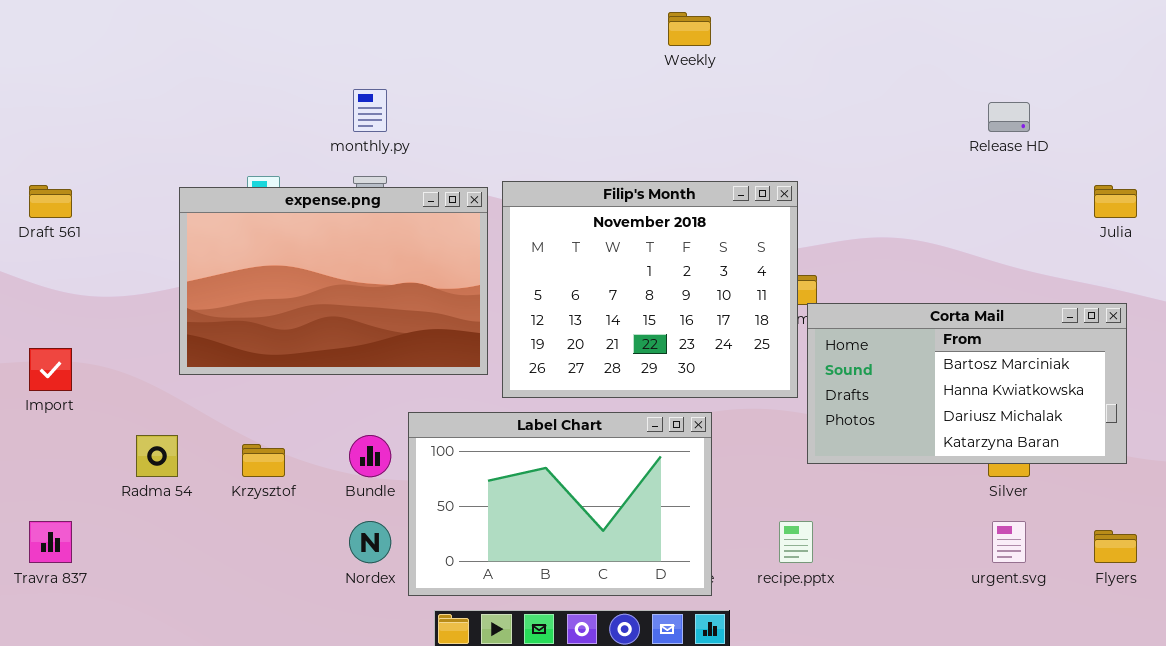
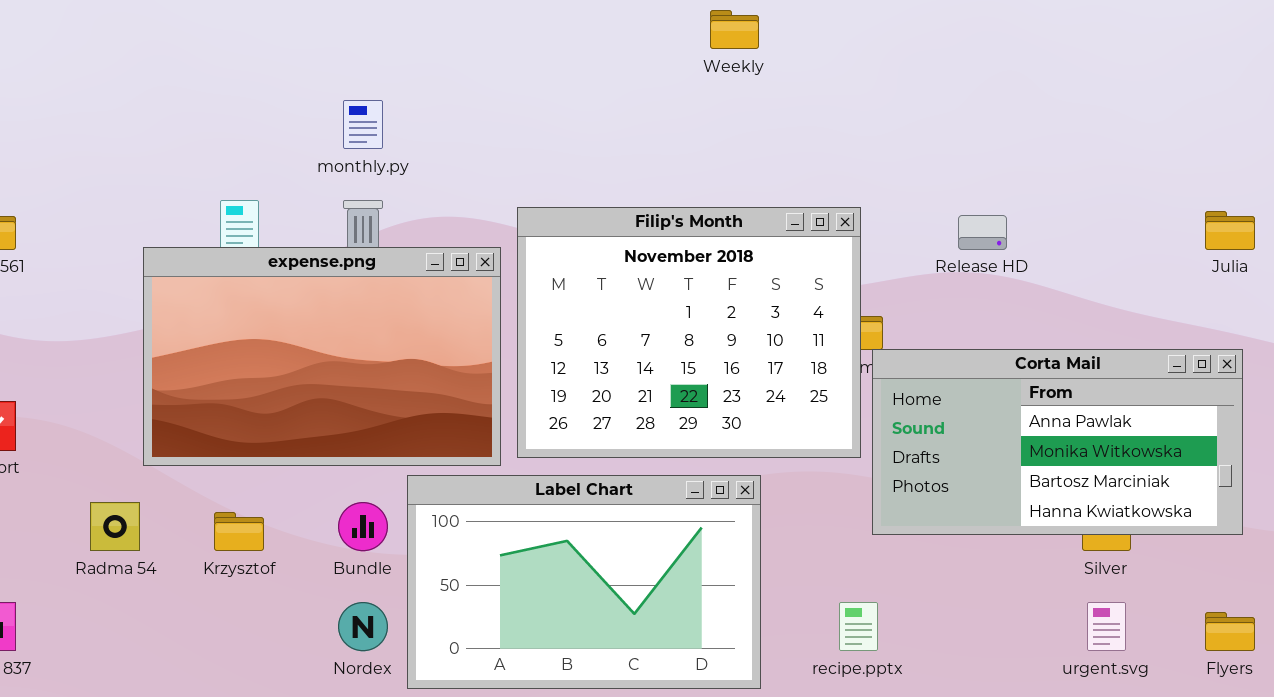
Release HD: [988,102,1030,132] -> [958,215,1007,250], moved
expense.png: [179,187,488,375] -> [143,247,501,466], moved
Corta Mail: [807,303,1127,464] -> [872,349,1243,535], scrolled up 2 rows

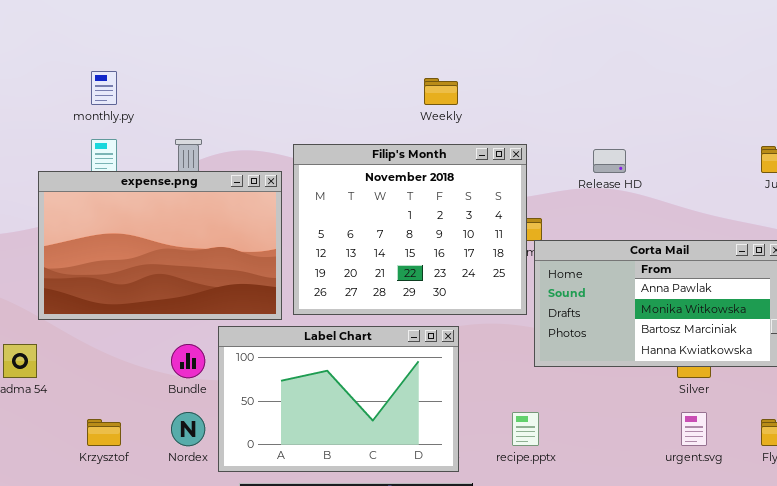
Weekly: [710,10,759,49] -> [424,78,458,105], moved
monthly.py: [343,100,383,149] -> [91,71,117,105], moved
Krzysztof: [214,512,264,551] -> [87,419,121,446], moved

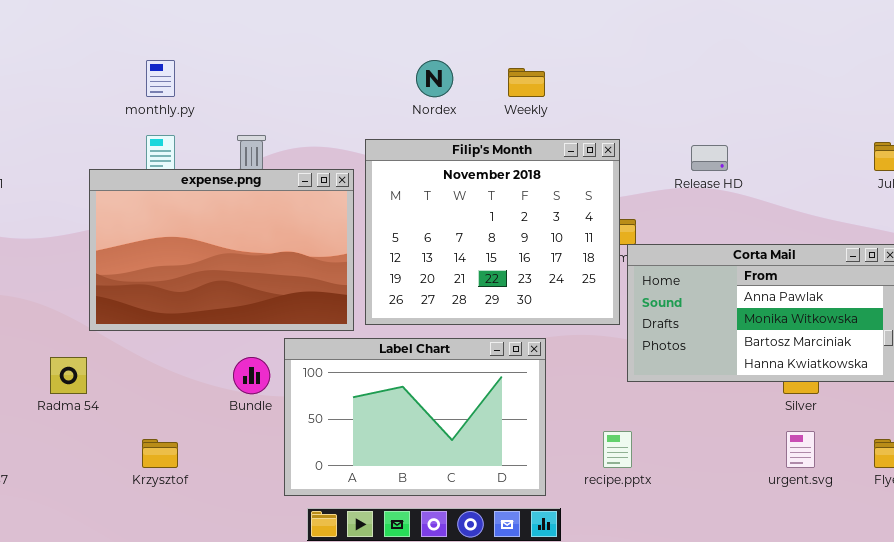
Nordex: [171,412,205,446] -> [416,60,453,97], moved

